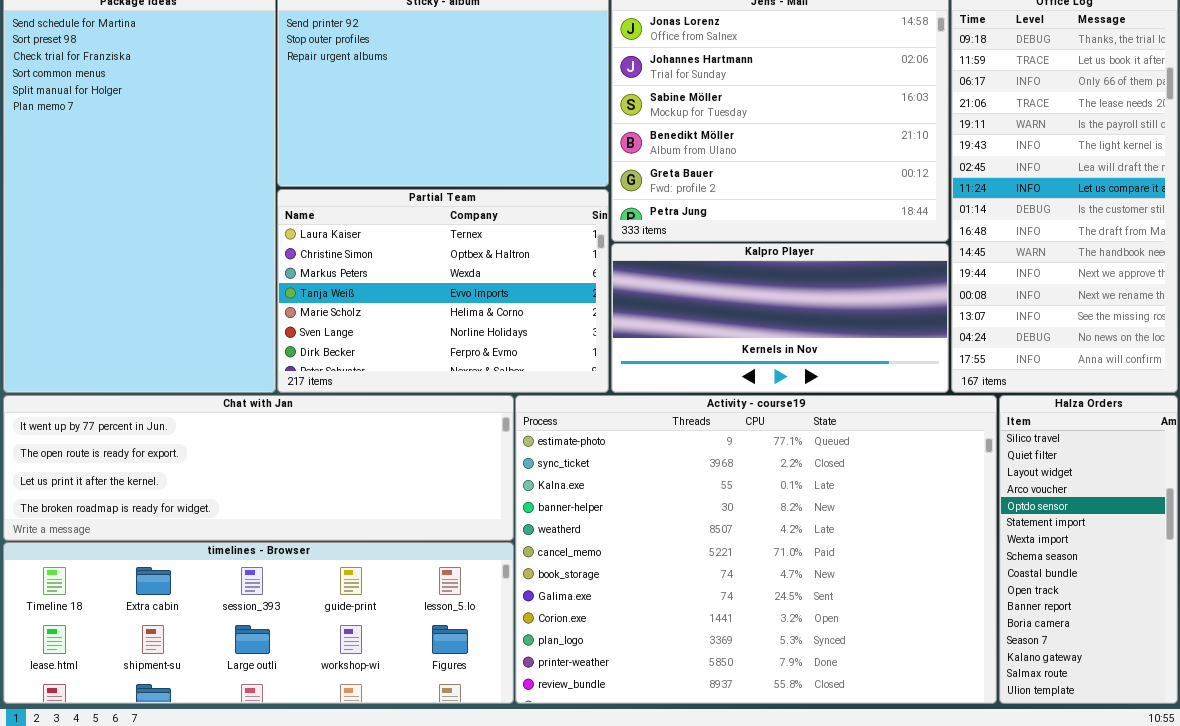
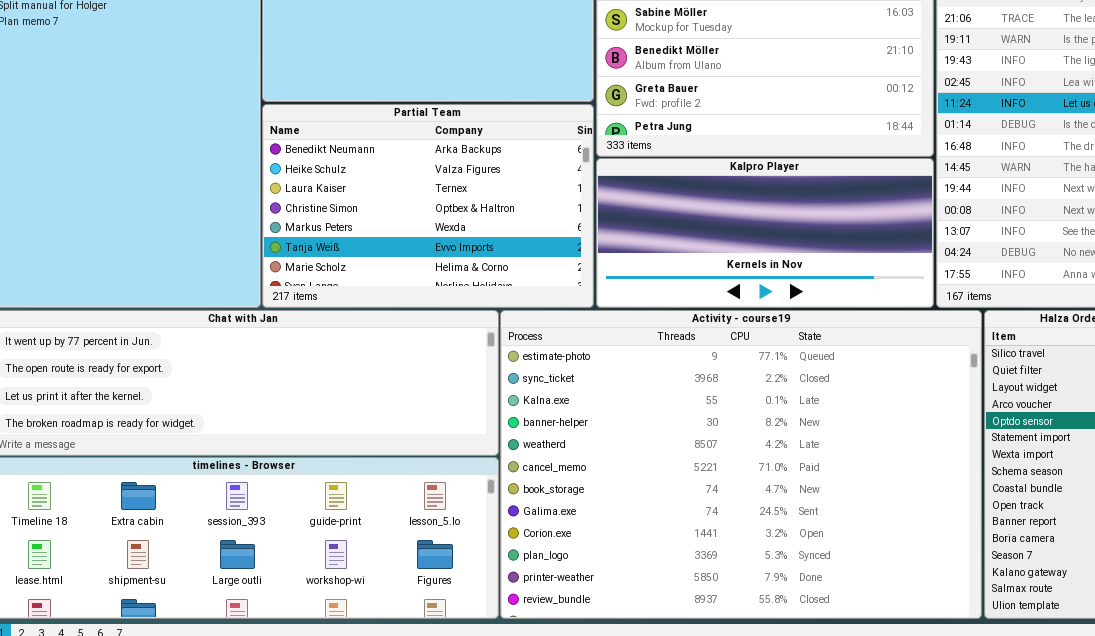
Partial Team: [277,189,609,393] -> [262,104,594,308], scrolled up 2 rows

